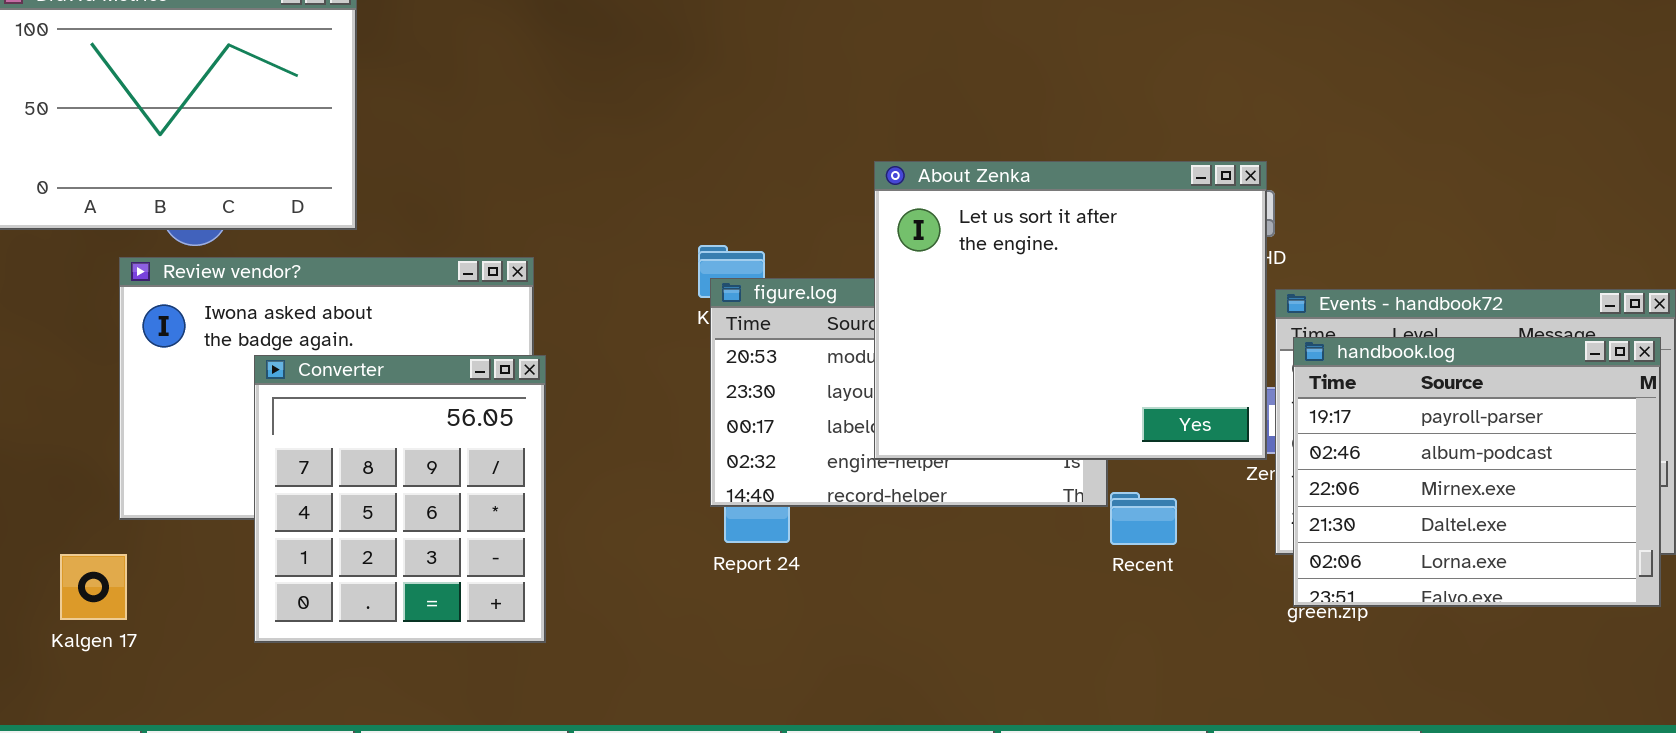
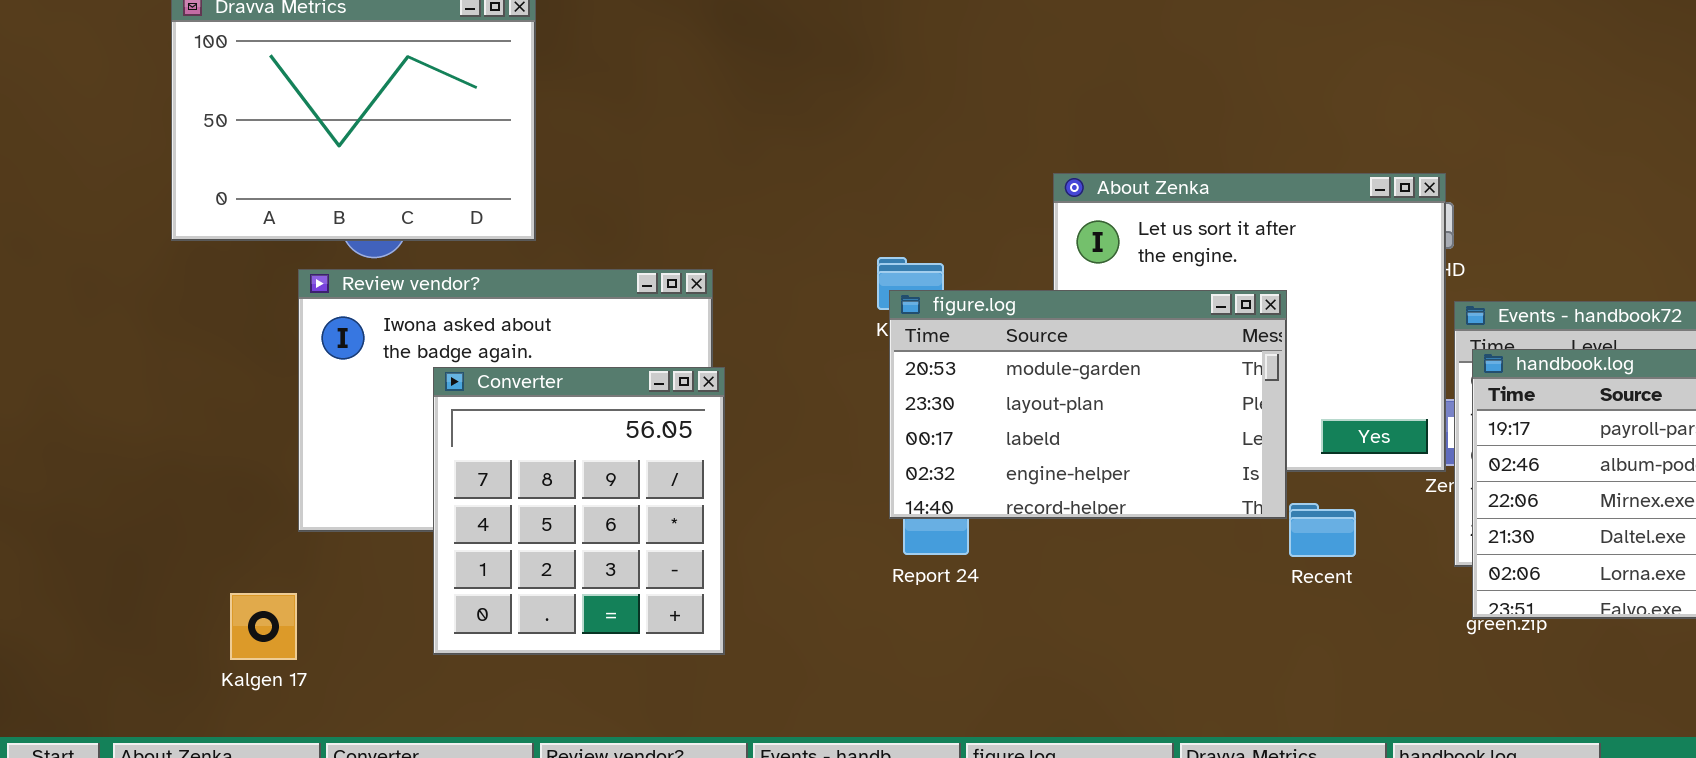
figure.log: [710,278,1108,507] -> [889,290,1287,519], raised
Kalgen 17: [60,554,127,620] -> [230,593,297,660], moved

